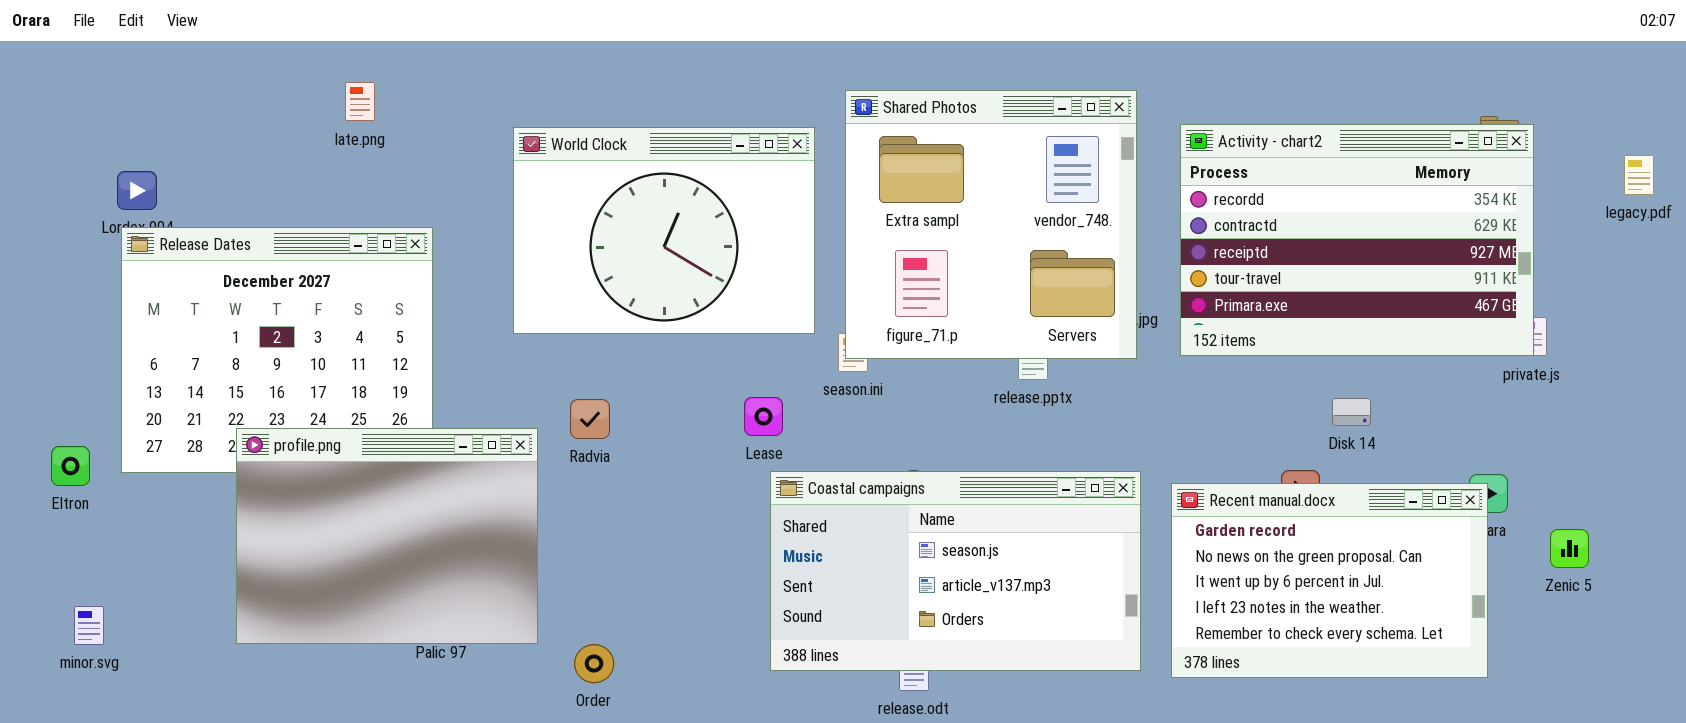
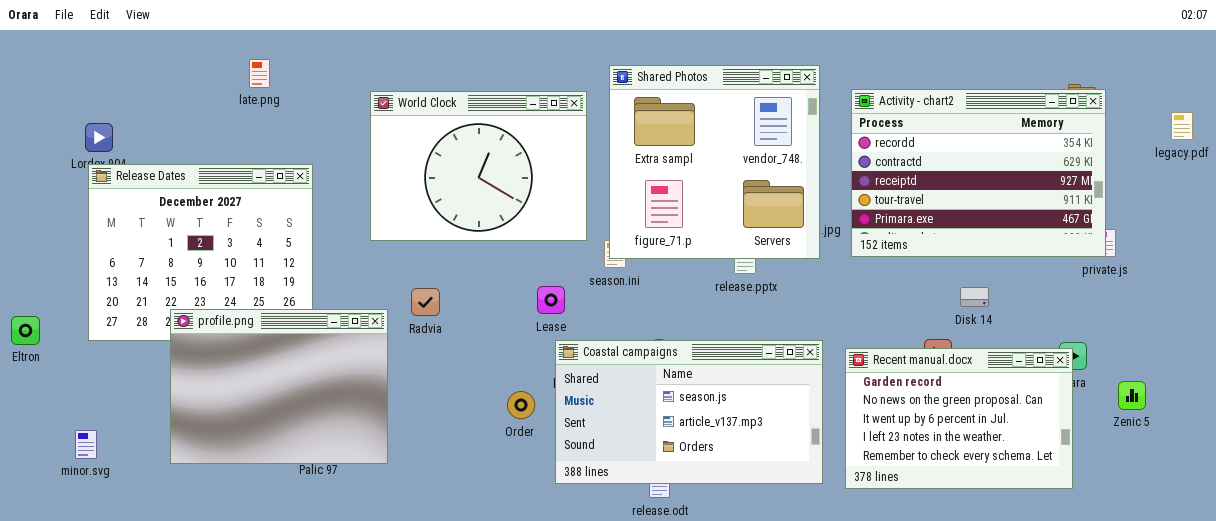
Eltron: [51,446,90,486] -> [11,316,40,345], moved
minor.svg: [74,606,104,645] -> [75,430,97,459], moved
Order: [574,644,614,683] -> [507,391,535,419], moved

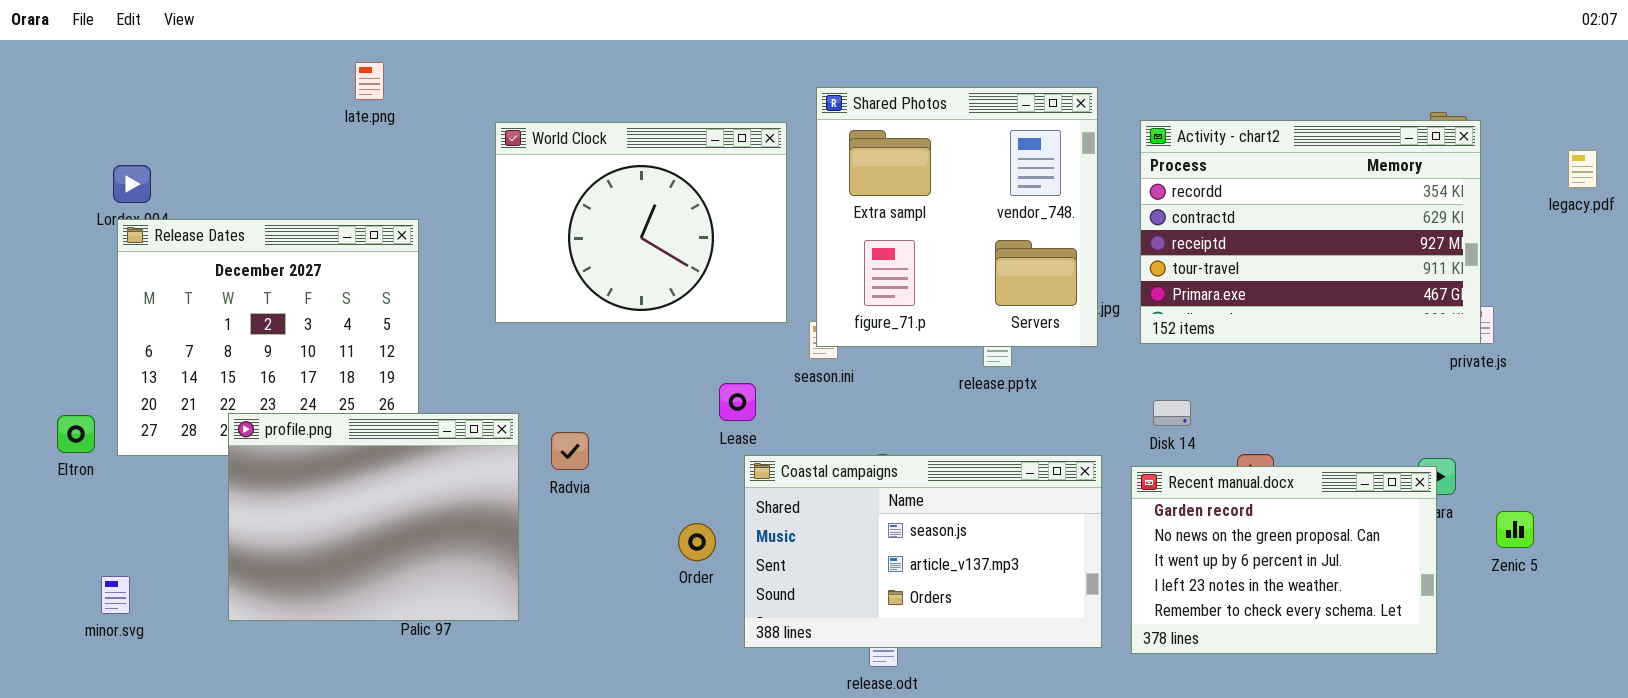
late.png: [249,59,270,88] -> [355,62,384,100], moved
Disk 14: [960,287,989,307] -> [1153,400,1191,426], moved
Radvia: [411,288,440,316] -> [551,432,589,470], moved
Eltron: [11,316,40,345] -> [57,415,95,453], moved

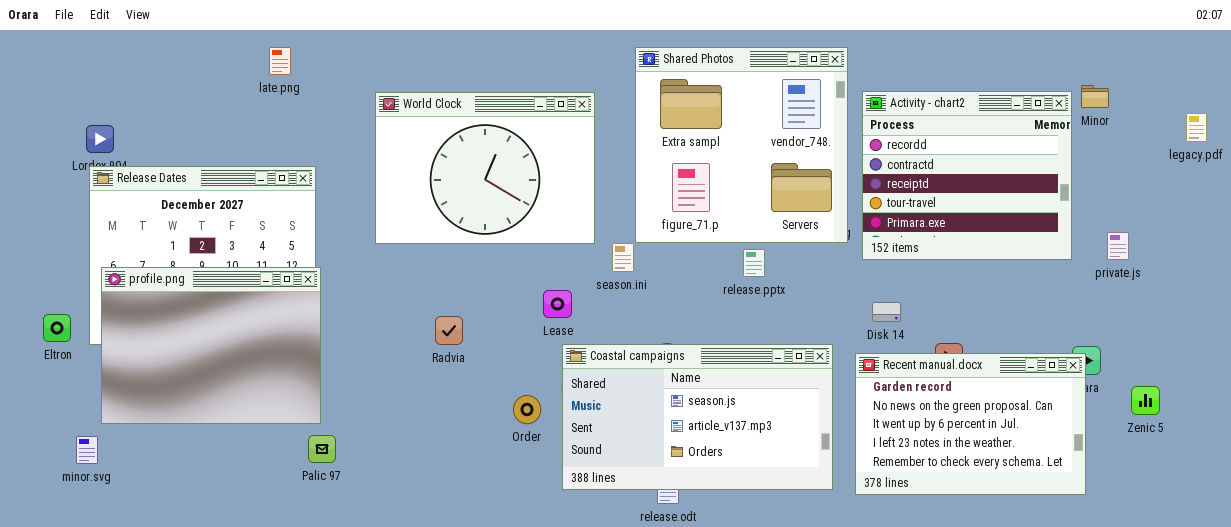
Shared Photos: [816,87,1098,347] -> [635,47,848,243], moved
Activity - chart2: [1140,120,1481,344] -> [862,91,1072,260], resized
profile.png: [228,413,519,621] -> [101,267,321,424], moved
Radvia: [551,432,589,470] -> [435,316,463,345], moved

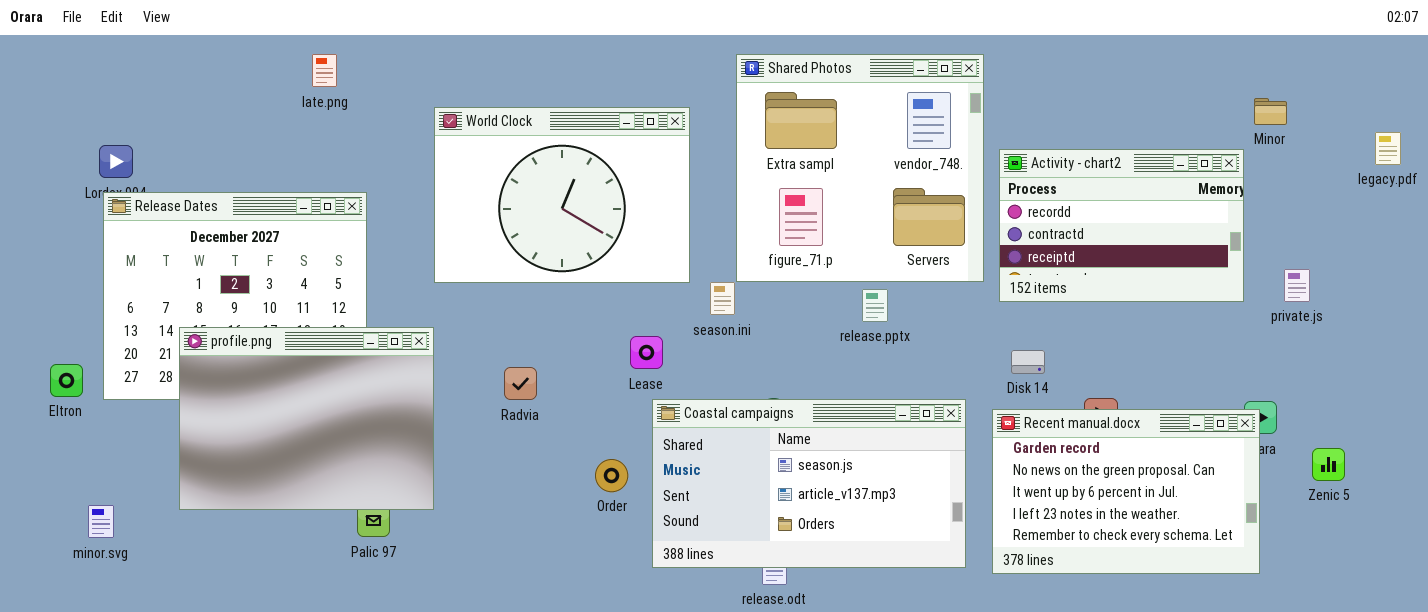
Activity - chart2: [862,91,1072,260] -> [999,149,1244,302], resized
profile.png: [101,267,321,424] -> [179,327,434,510], moved

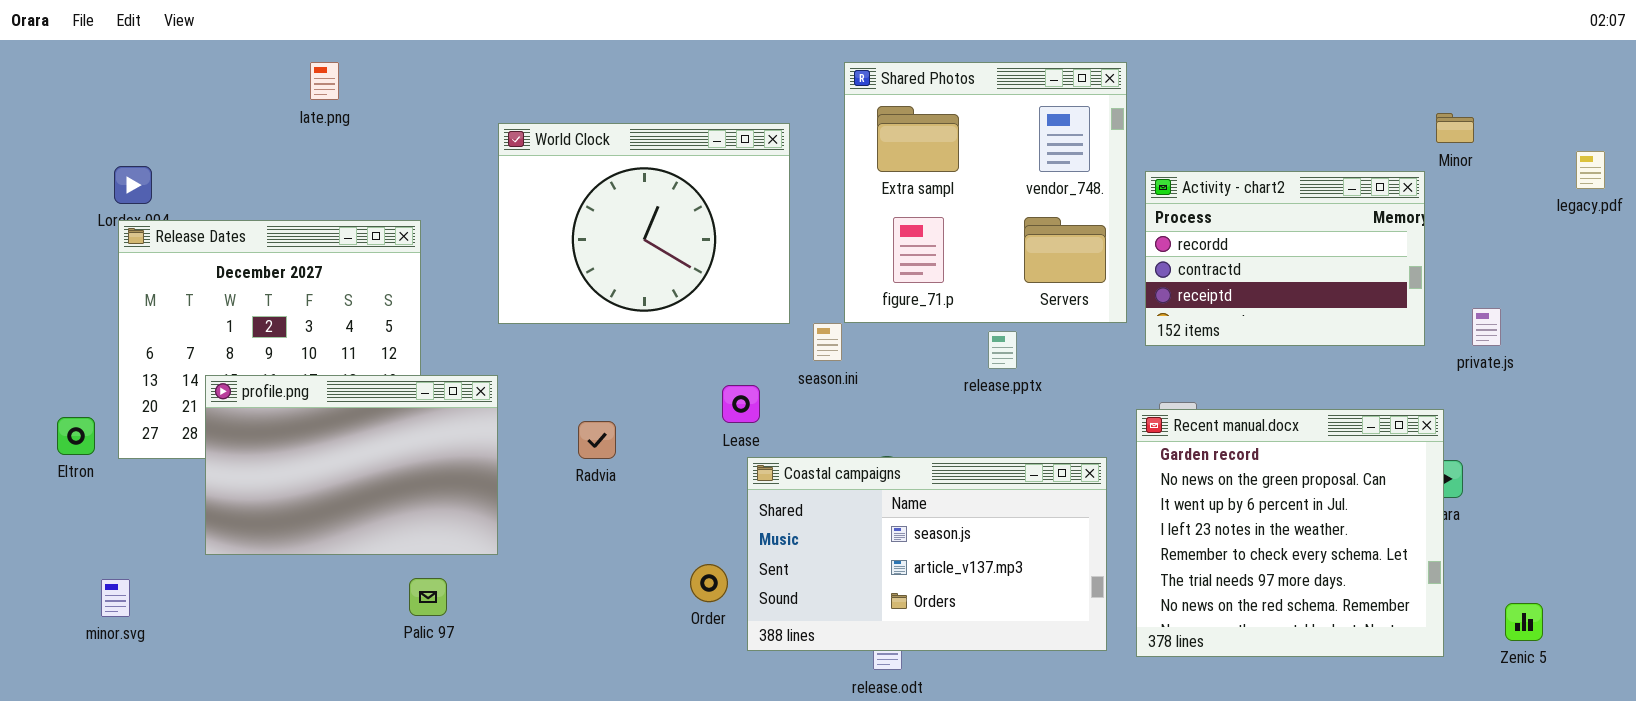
late.png: [312,54,337,87] -> [310,62,339,100], moved
profile.png: [179,327,434,510] -> [205,375,498,555], resized
Recent manual.docx: [992,409,1260,574] -> [1136,409,1444,657], resized
Zenic 5: [1312,448,1345,481] -> [1505,603,1543,641], moved
Order: [595,459,628,492] -> [690,564,728,602], moved

